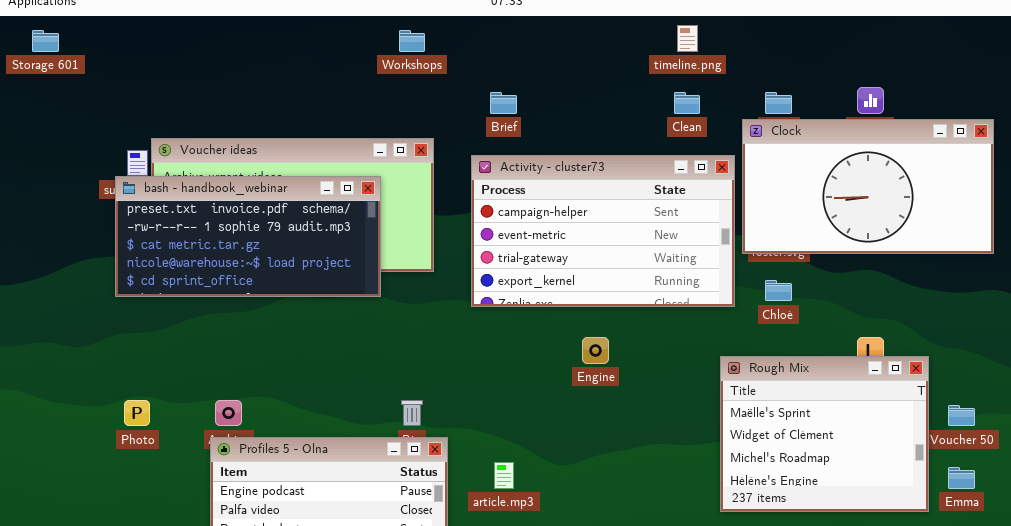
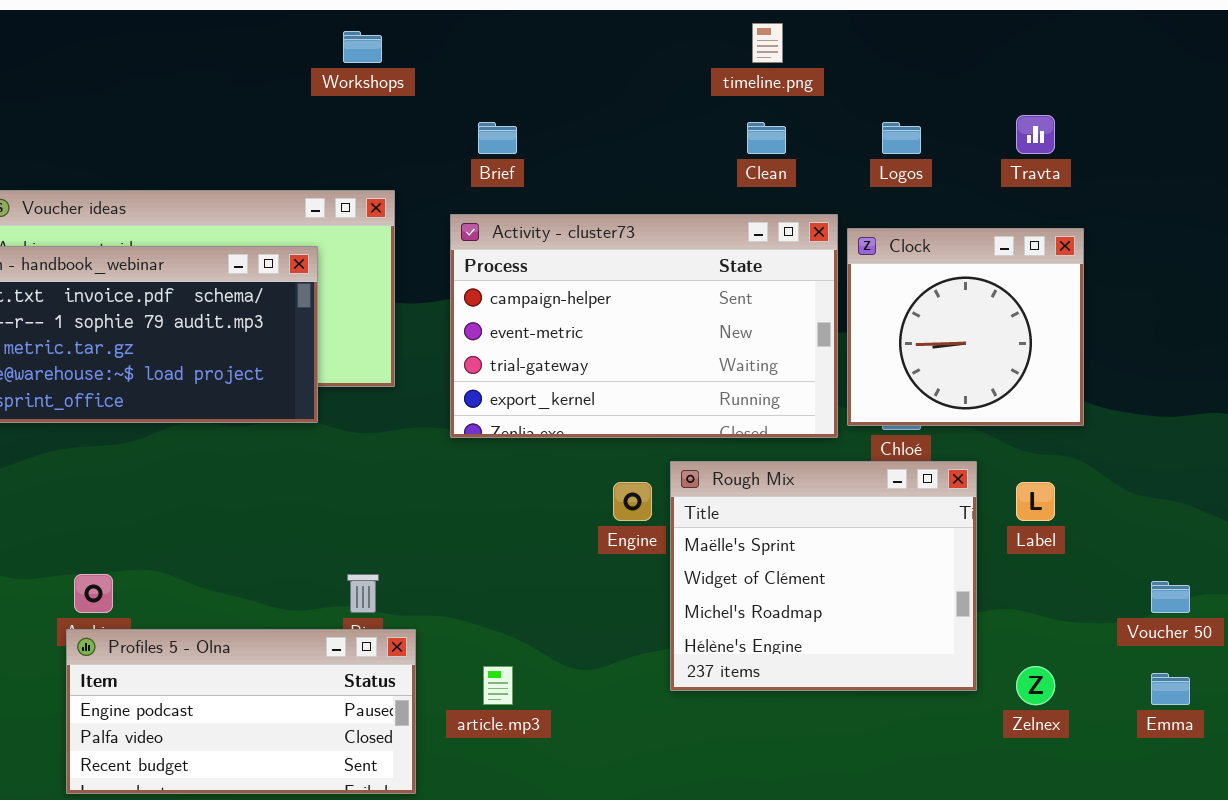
Clock: [742,119,994,254] -> [847,228,1084,426], moved, resized
Rough Mix: [720,356,929,512] -> [670,461,977,691], moved

